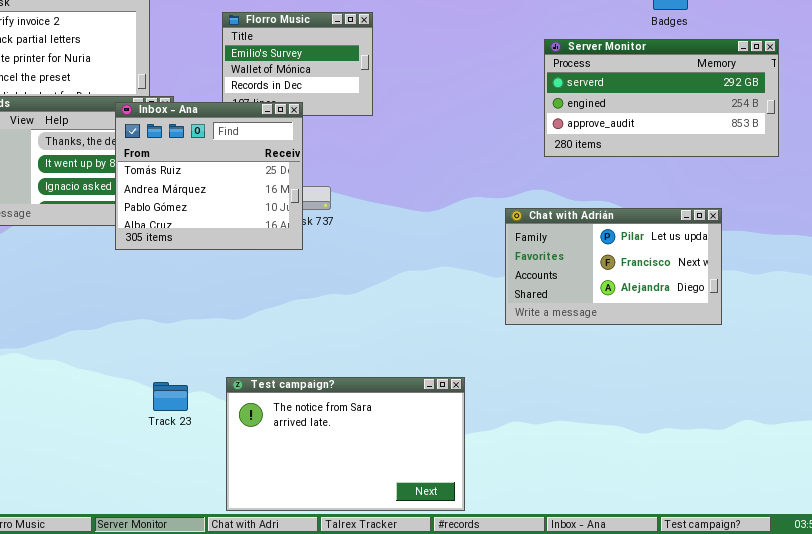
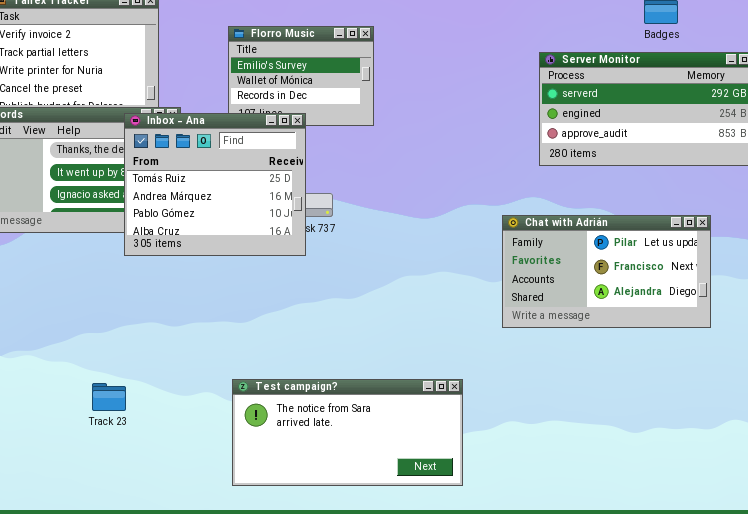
Test campaign?: [226,377,465,511] -> [232,379,463,486], resized
Track 23: [153,382,188,411] -> [92,383,126,411], moved

